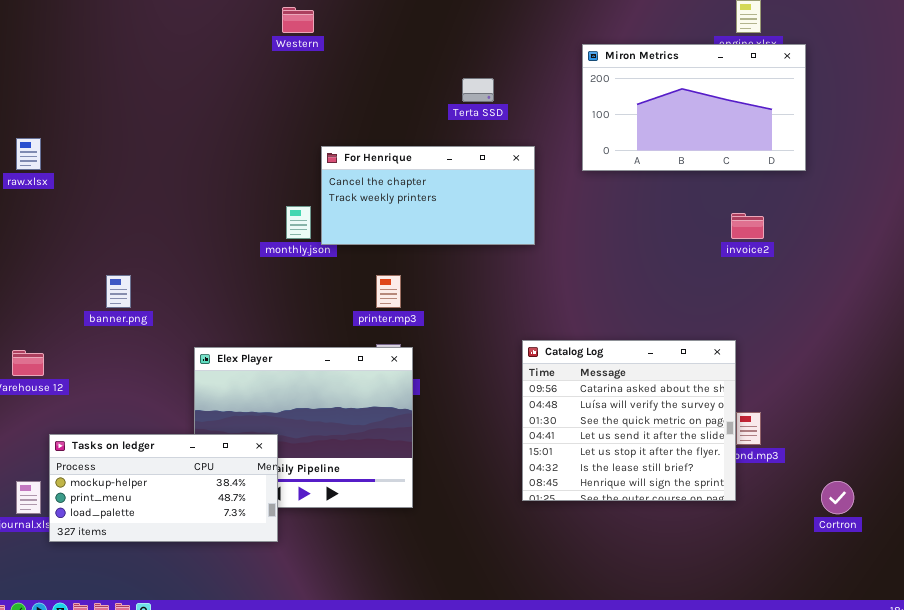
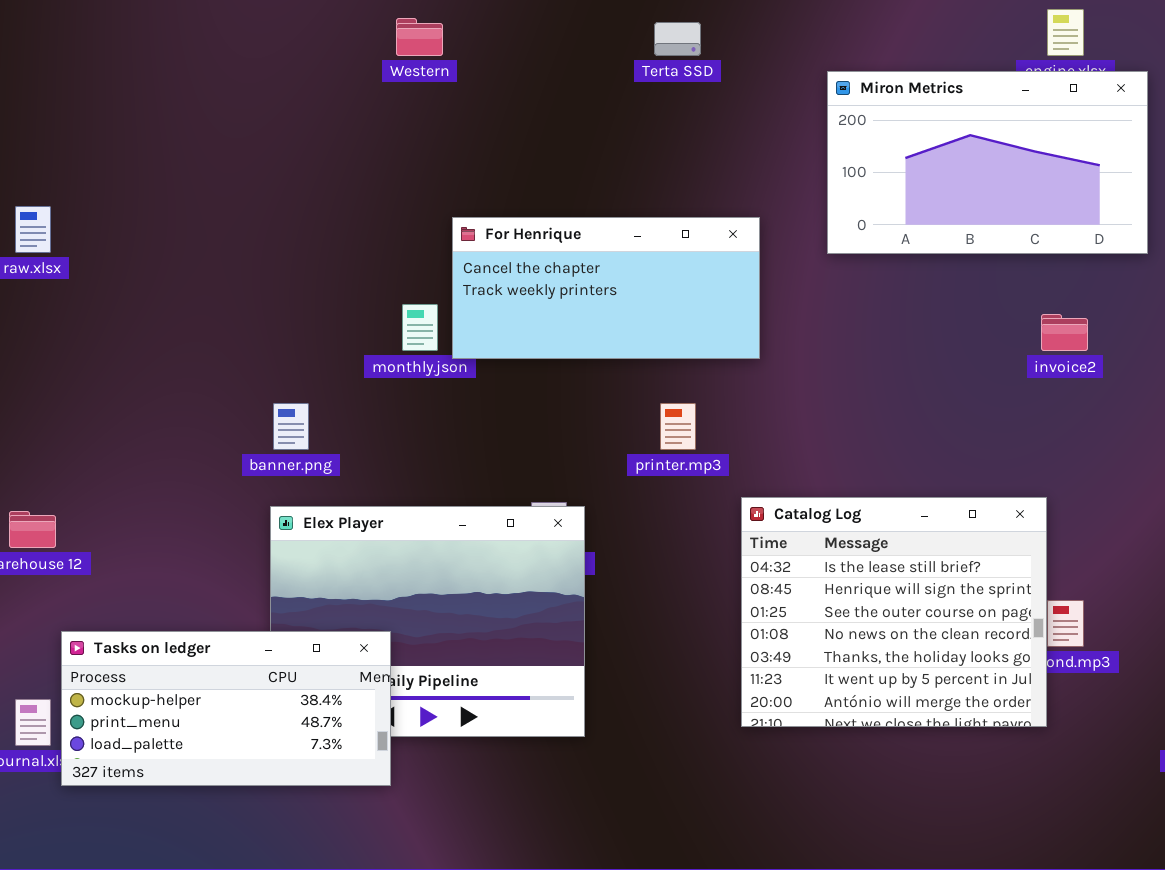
Terta SSD: [462,78,494,102] -> [654,22,701,56], moved
banner.png: [106,275,131,308] -> [273,403,309,450], moved
printer.mp3: [376,275,401,308] -> [660,403,696,450], moved
Catalog Log: [522,340,736,501] -> [741,497,1047,727], scrolled down 5 rows

